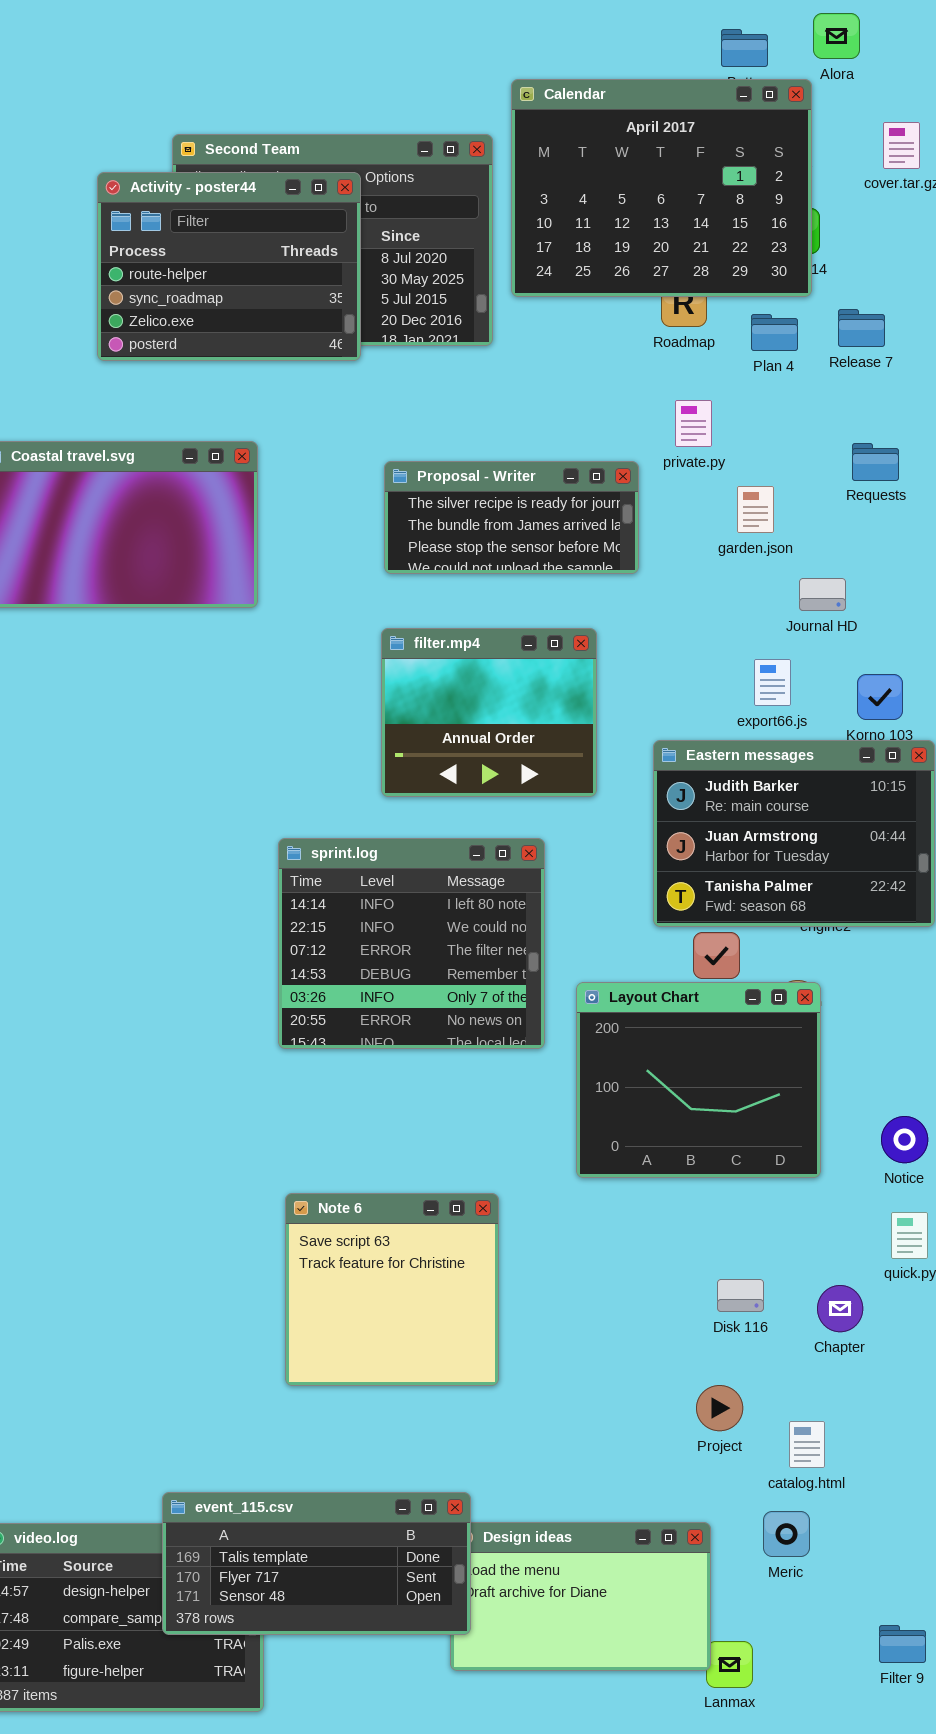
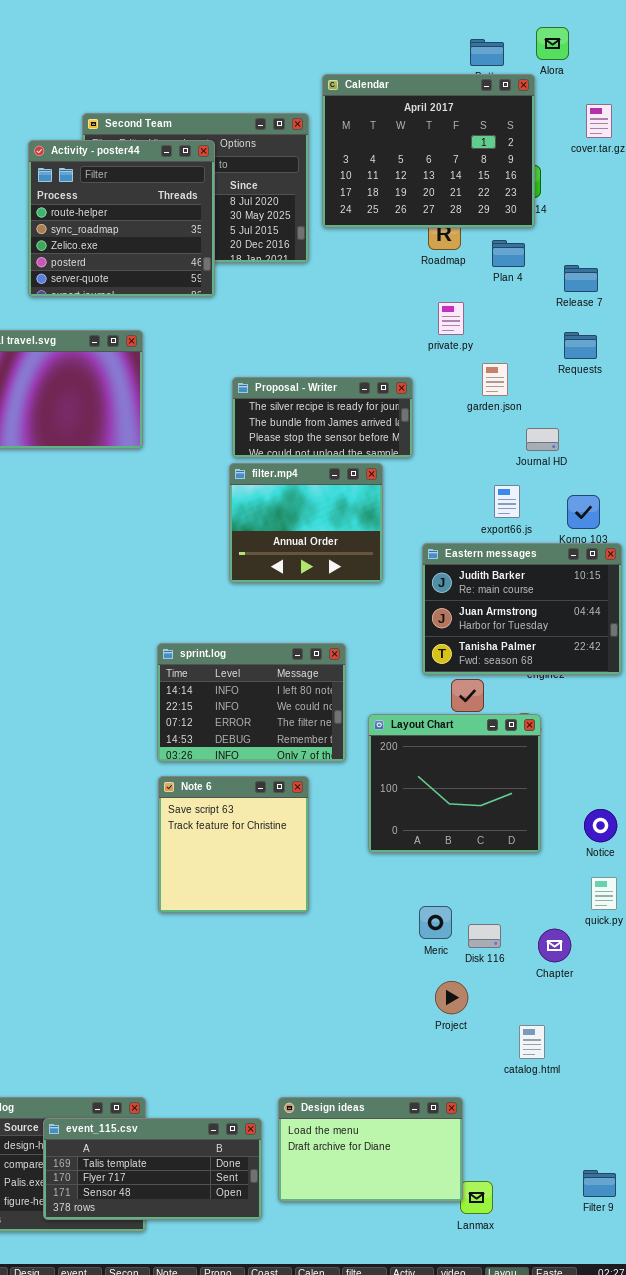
Activity - poster44: [97,172,361,361] -> [28,140,215,297], resized
Release 7: [838,309,885,347] -> [564,265,598,292], moved
Proposal - Writer: [384,461,639,574] -> [232,377,413,458], moved
sprint.log: [278,838,545,1049] -> [157,643,346,762], resized
Note 6: [285,1193,499,1386] -> [158,776,309,913], moved
Project: [696,1385,743,1431] -> [435,981,468,1014], moved
event_115.csv: [162,1492,471,1635] -> [43,1118,262,1220], moved
Meric: [763,1511,810,1557] -> [419,906,452,939], moved

